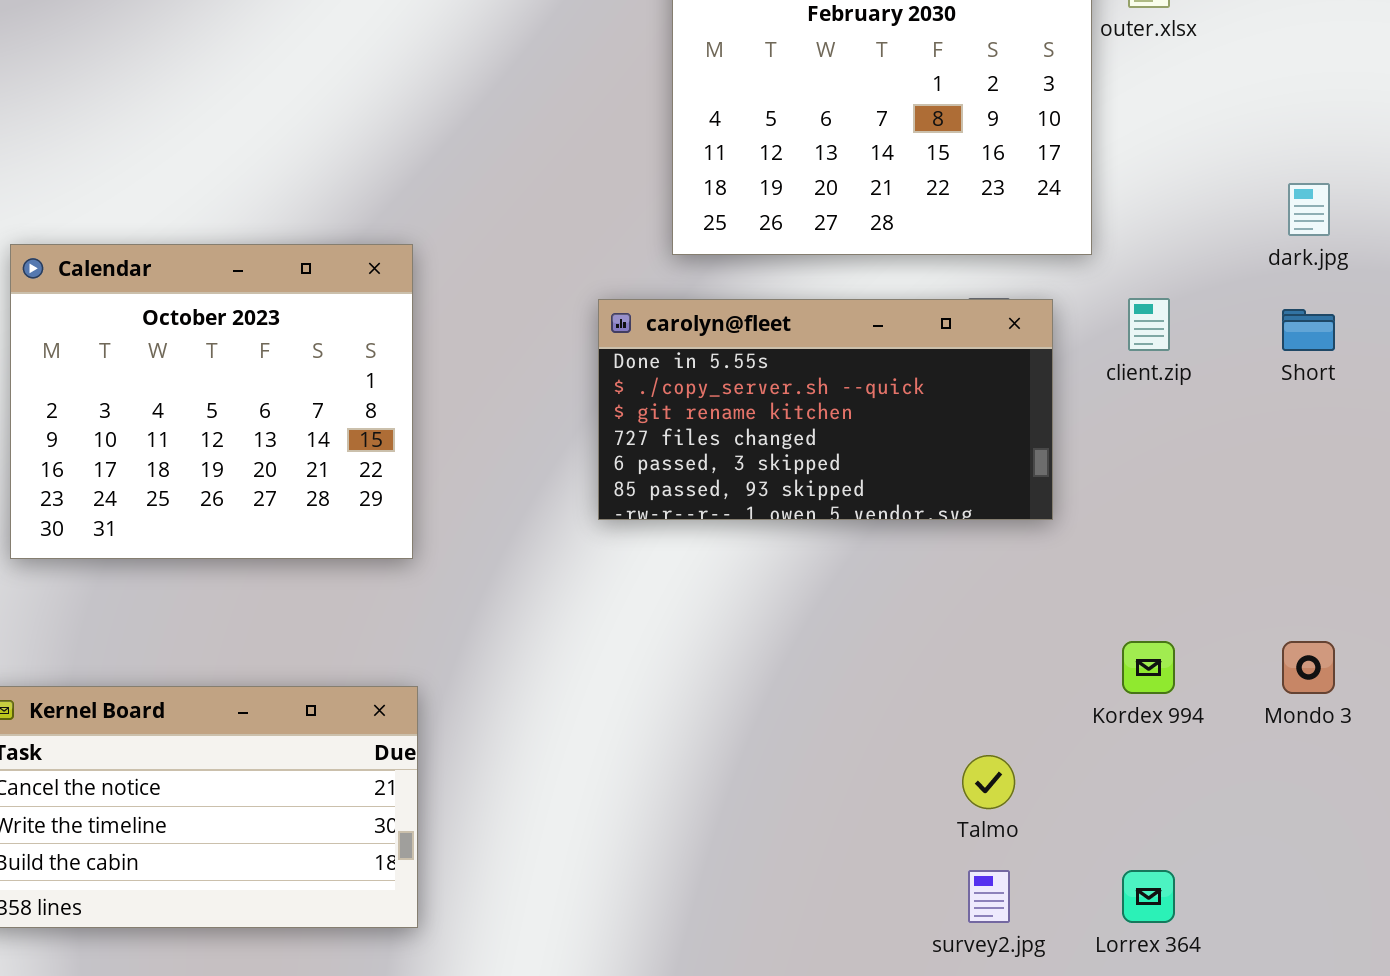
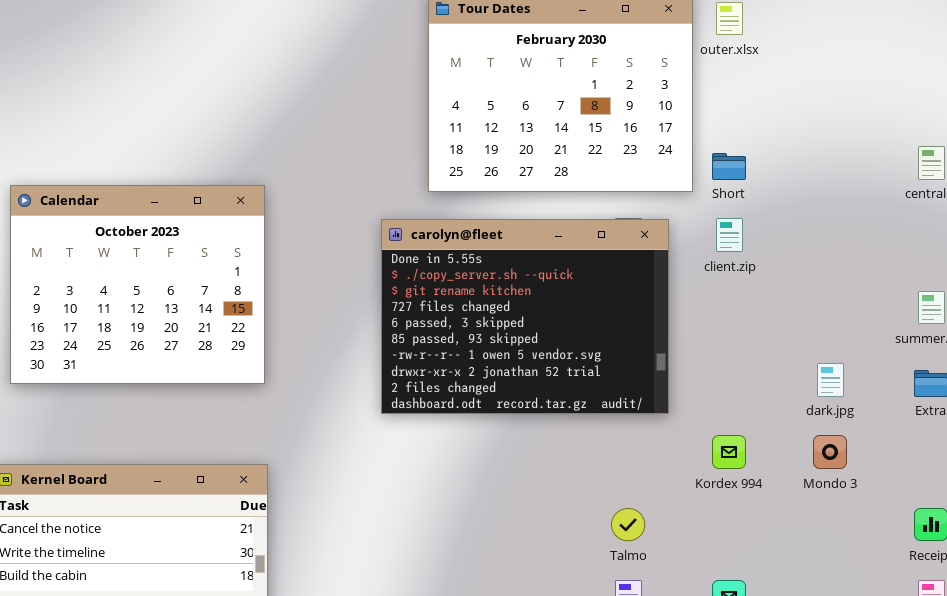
dark.jpg: [1288,183,1330,236] -> [817,363,844,397], moved
carolyn@fleet: [598,299,1053,520] -> [381,219,669,414], resized
Short: [1282,309,1335,351] -> [712,153,746,180], moved

